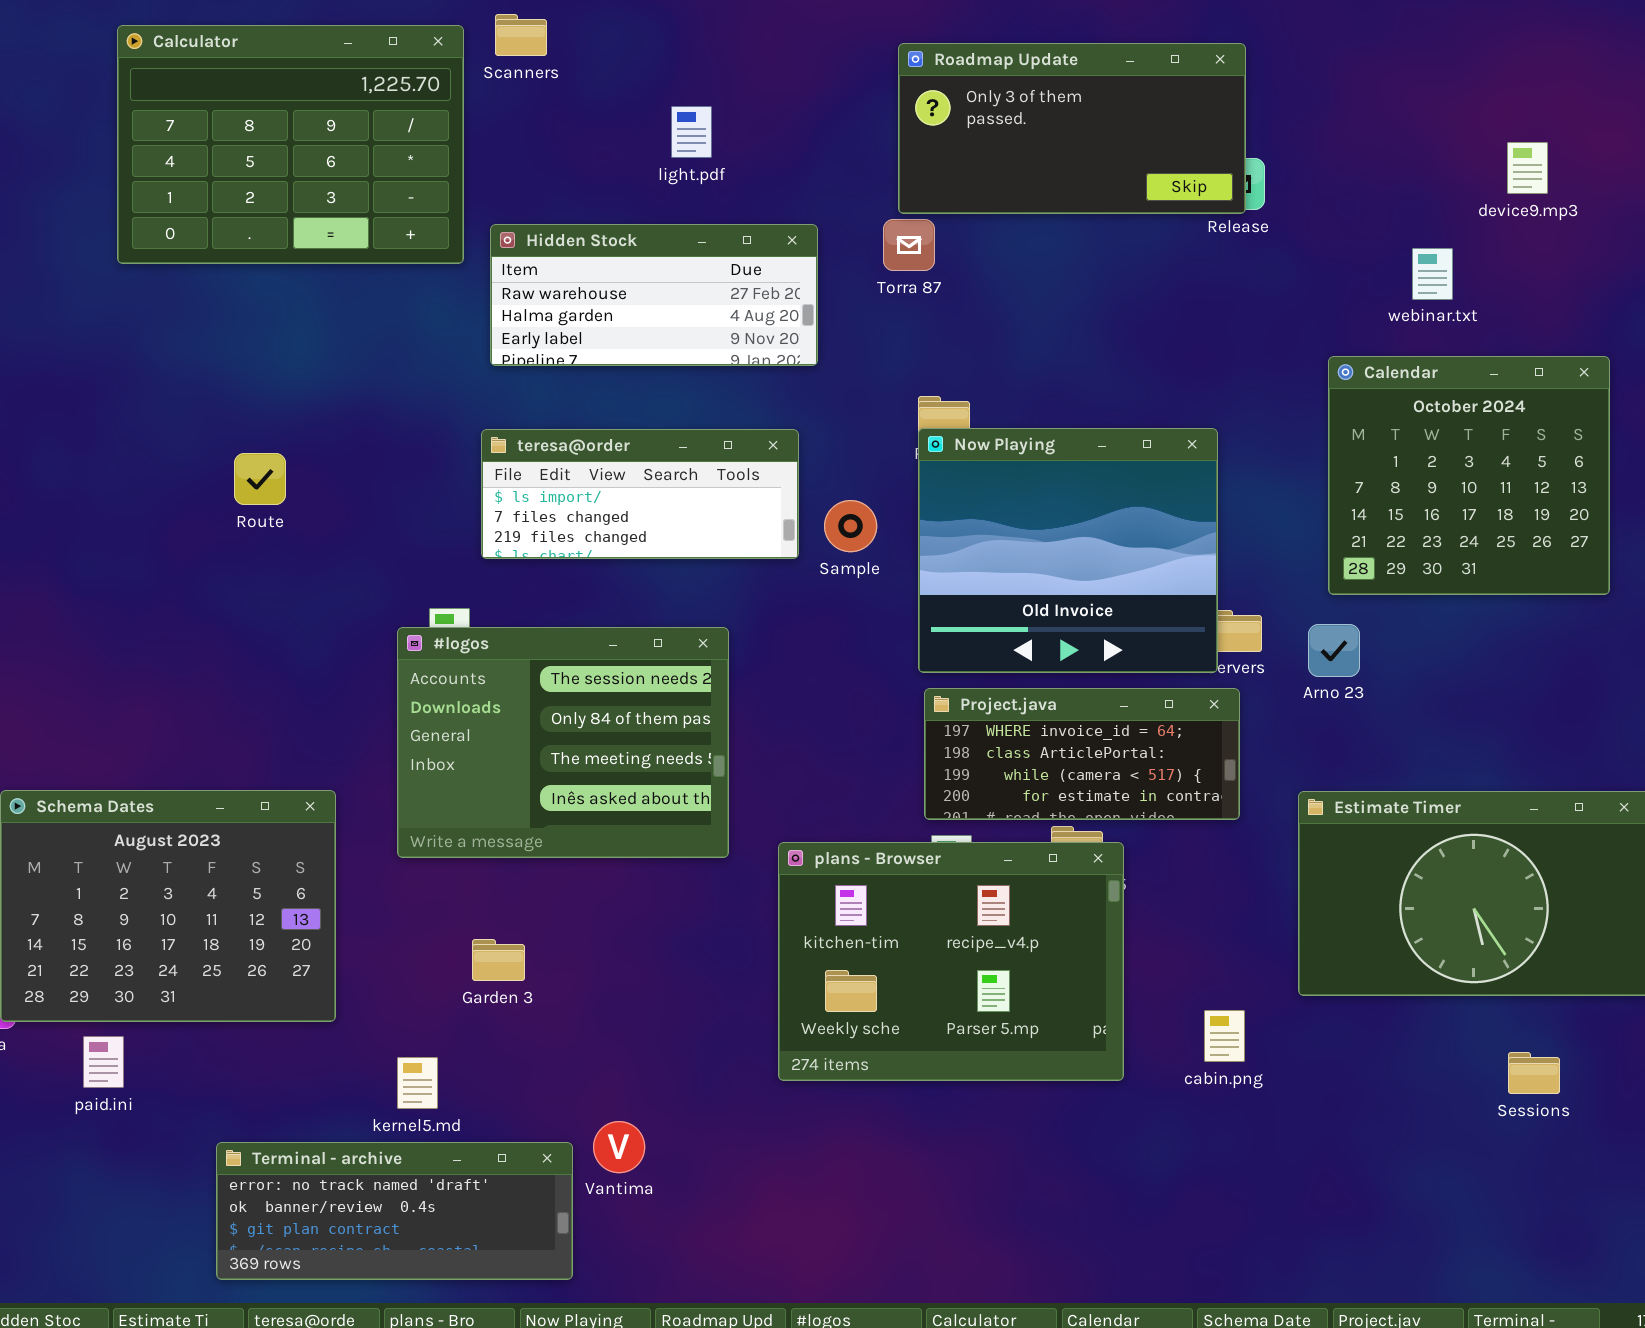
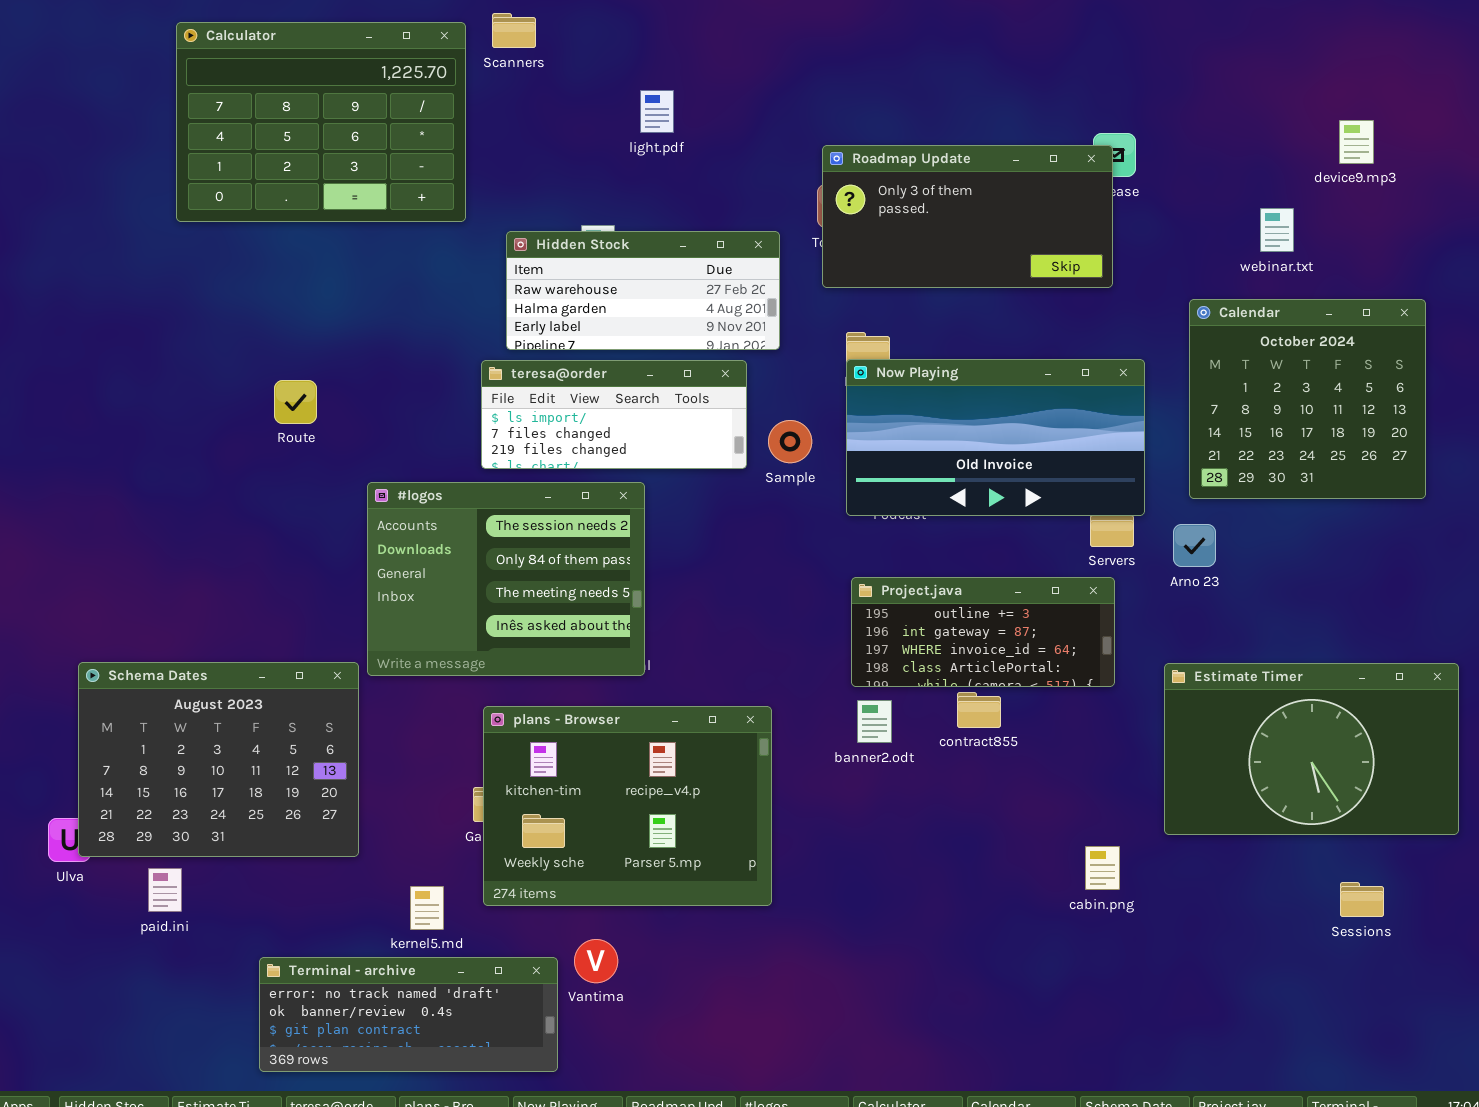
Roadmap Update: [898,43,1246,214] -> [822,145,1113,288], moved
Hidden Stock: [490,224,818,366] -> [506,231,780,350], moved
Now Playing: [918,428,1218,673] -> [846,359,1145,516], resized
#logos: [397,627,729,858] -> [367,482,645,676], moved
Project.java: [924,688,1240,820] -> [851,577,1115,687], scrolled up 2 rows
plans - Browser: [778,842,1124,1081] -> [483,706,772,906], moved

